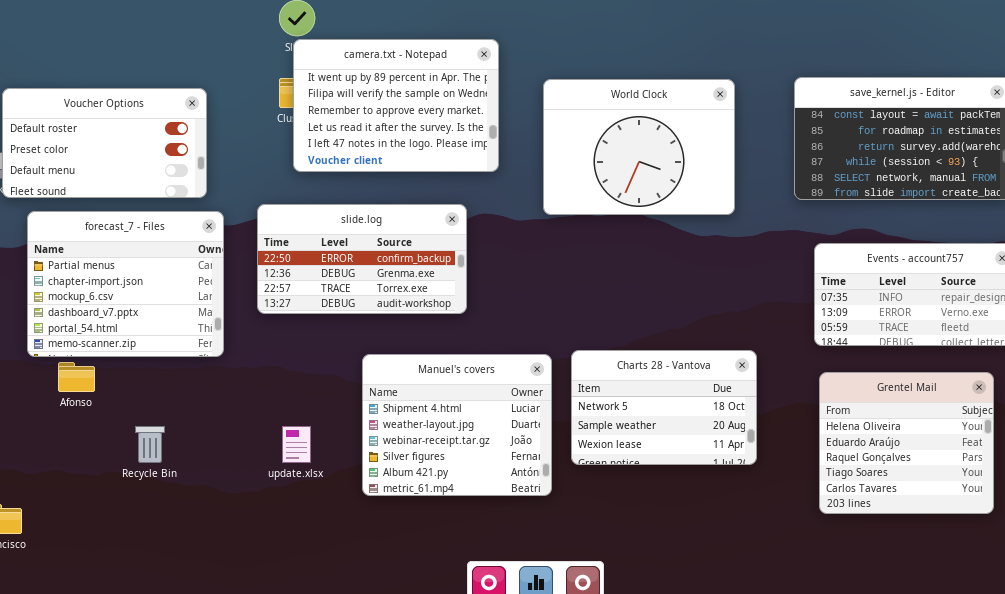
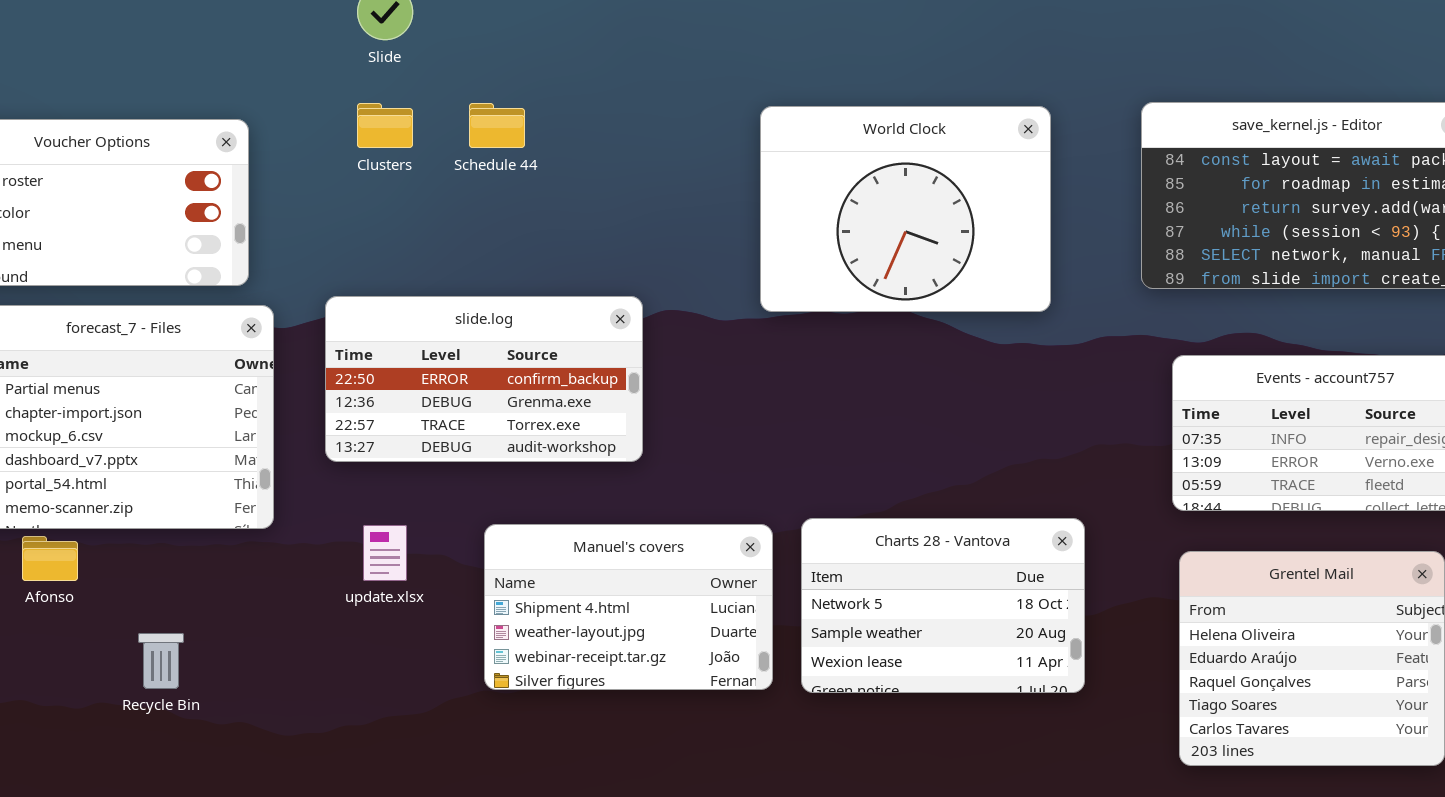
camera.txt - Notepad: [293,39,499,172] -> none, closed
Manuel's covers: [362,354,552,496] -> [484,524,773,690], resized
update.xlsx: [282,426,311,463] -> [363,525,407,581], moved

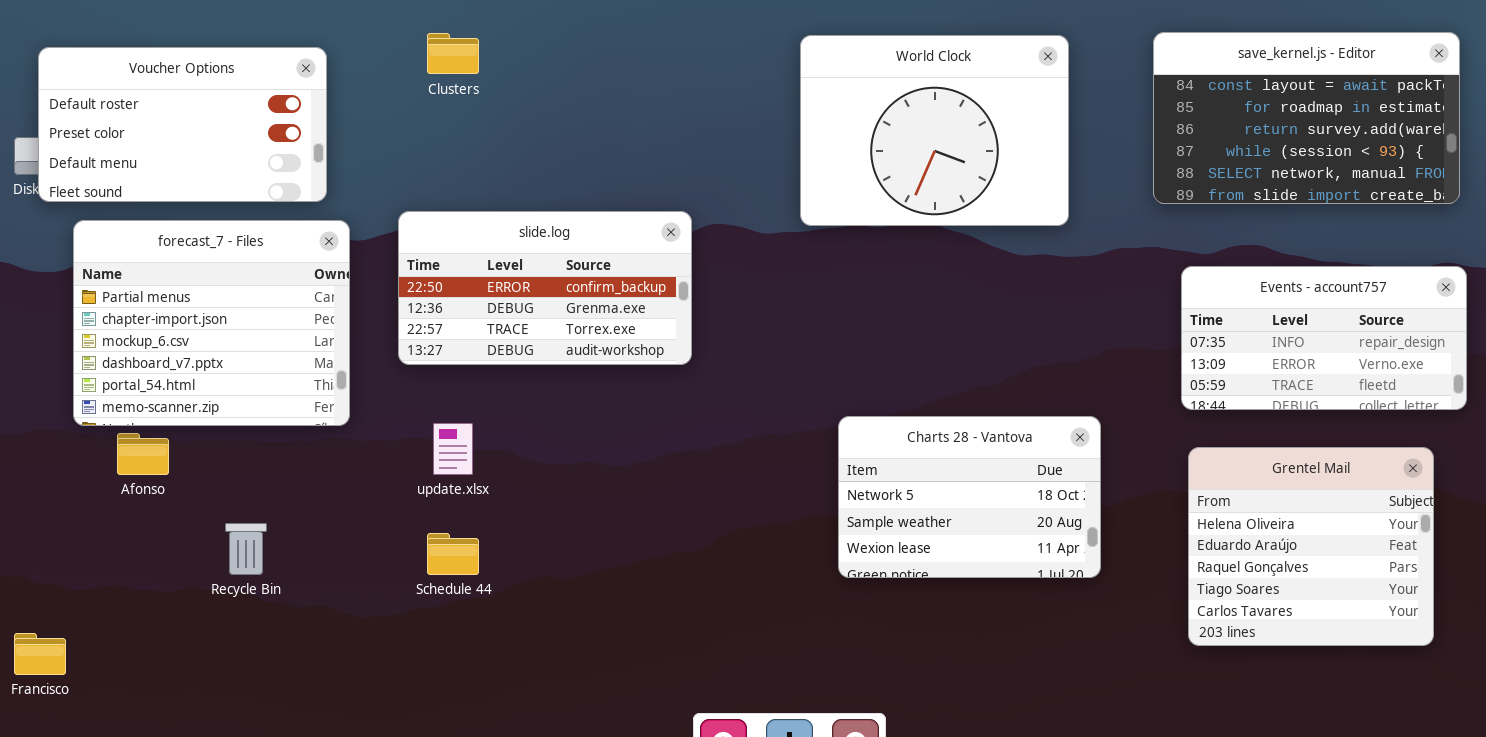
Schedule 44: [469,103,525,148] -> [427,533,479,575], moved
Manuel's covers: [484,524,773,690] -> none, closed

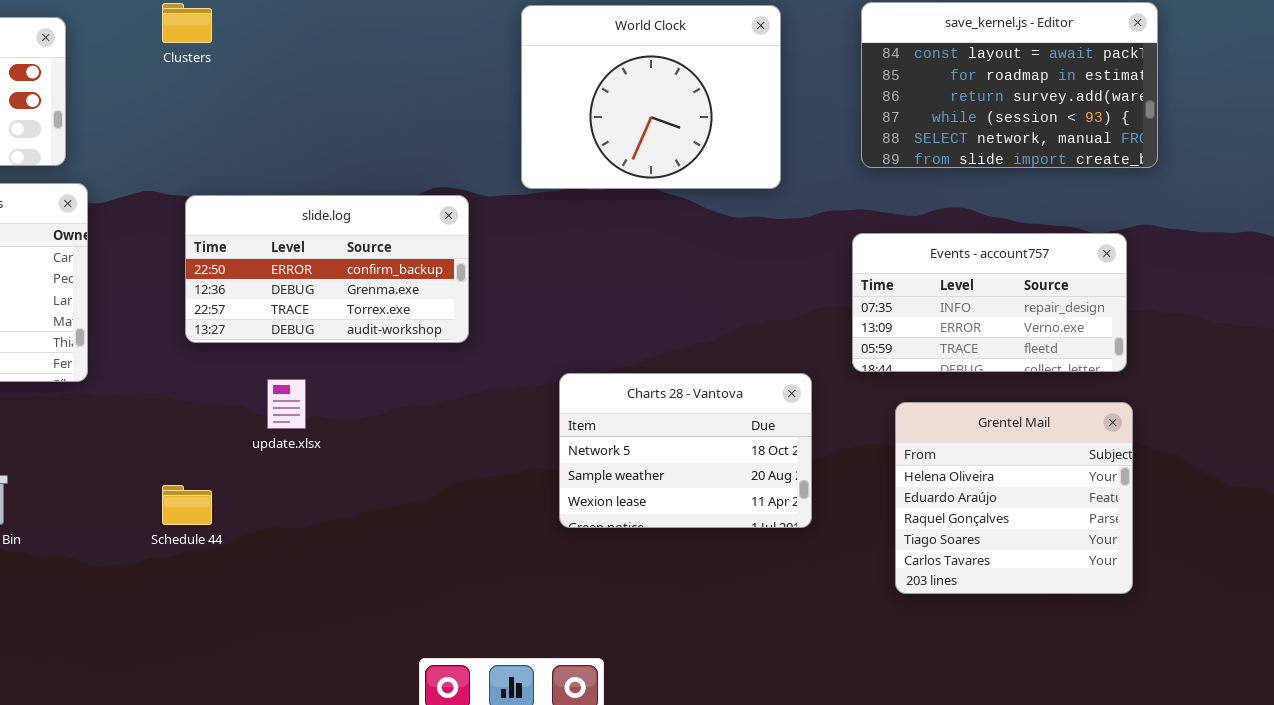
slide.log: [398,211,692,365] -> [185,195,469,343], moved
Events - account757: [1181,266,1467,410] -> [852,233,1127,372], moved
update.xlsx: [433,423,473,475] -> [267,379,306,429], moved

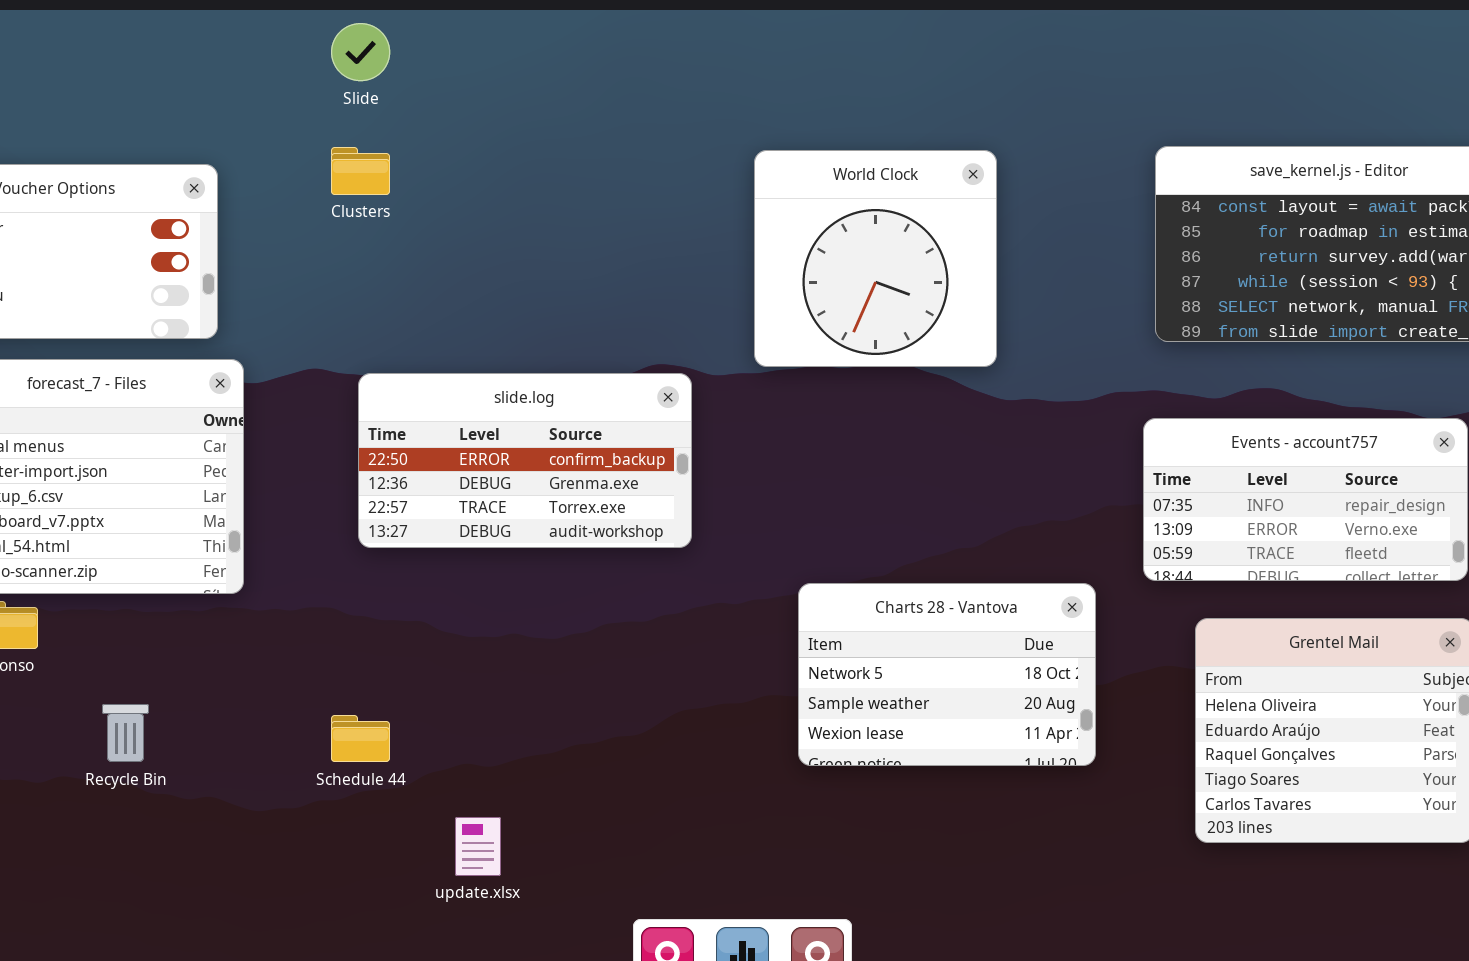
World Clock: [521,5,781,189] -> [754,150,997,367], resized
update.xlsx: [267,379,306,429] -> [455,817,501,876], moved

